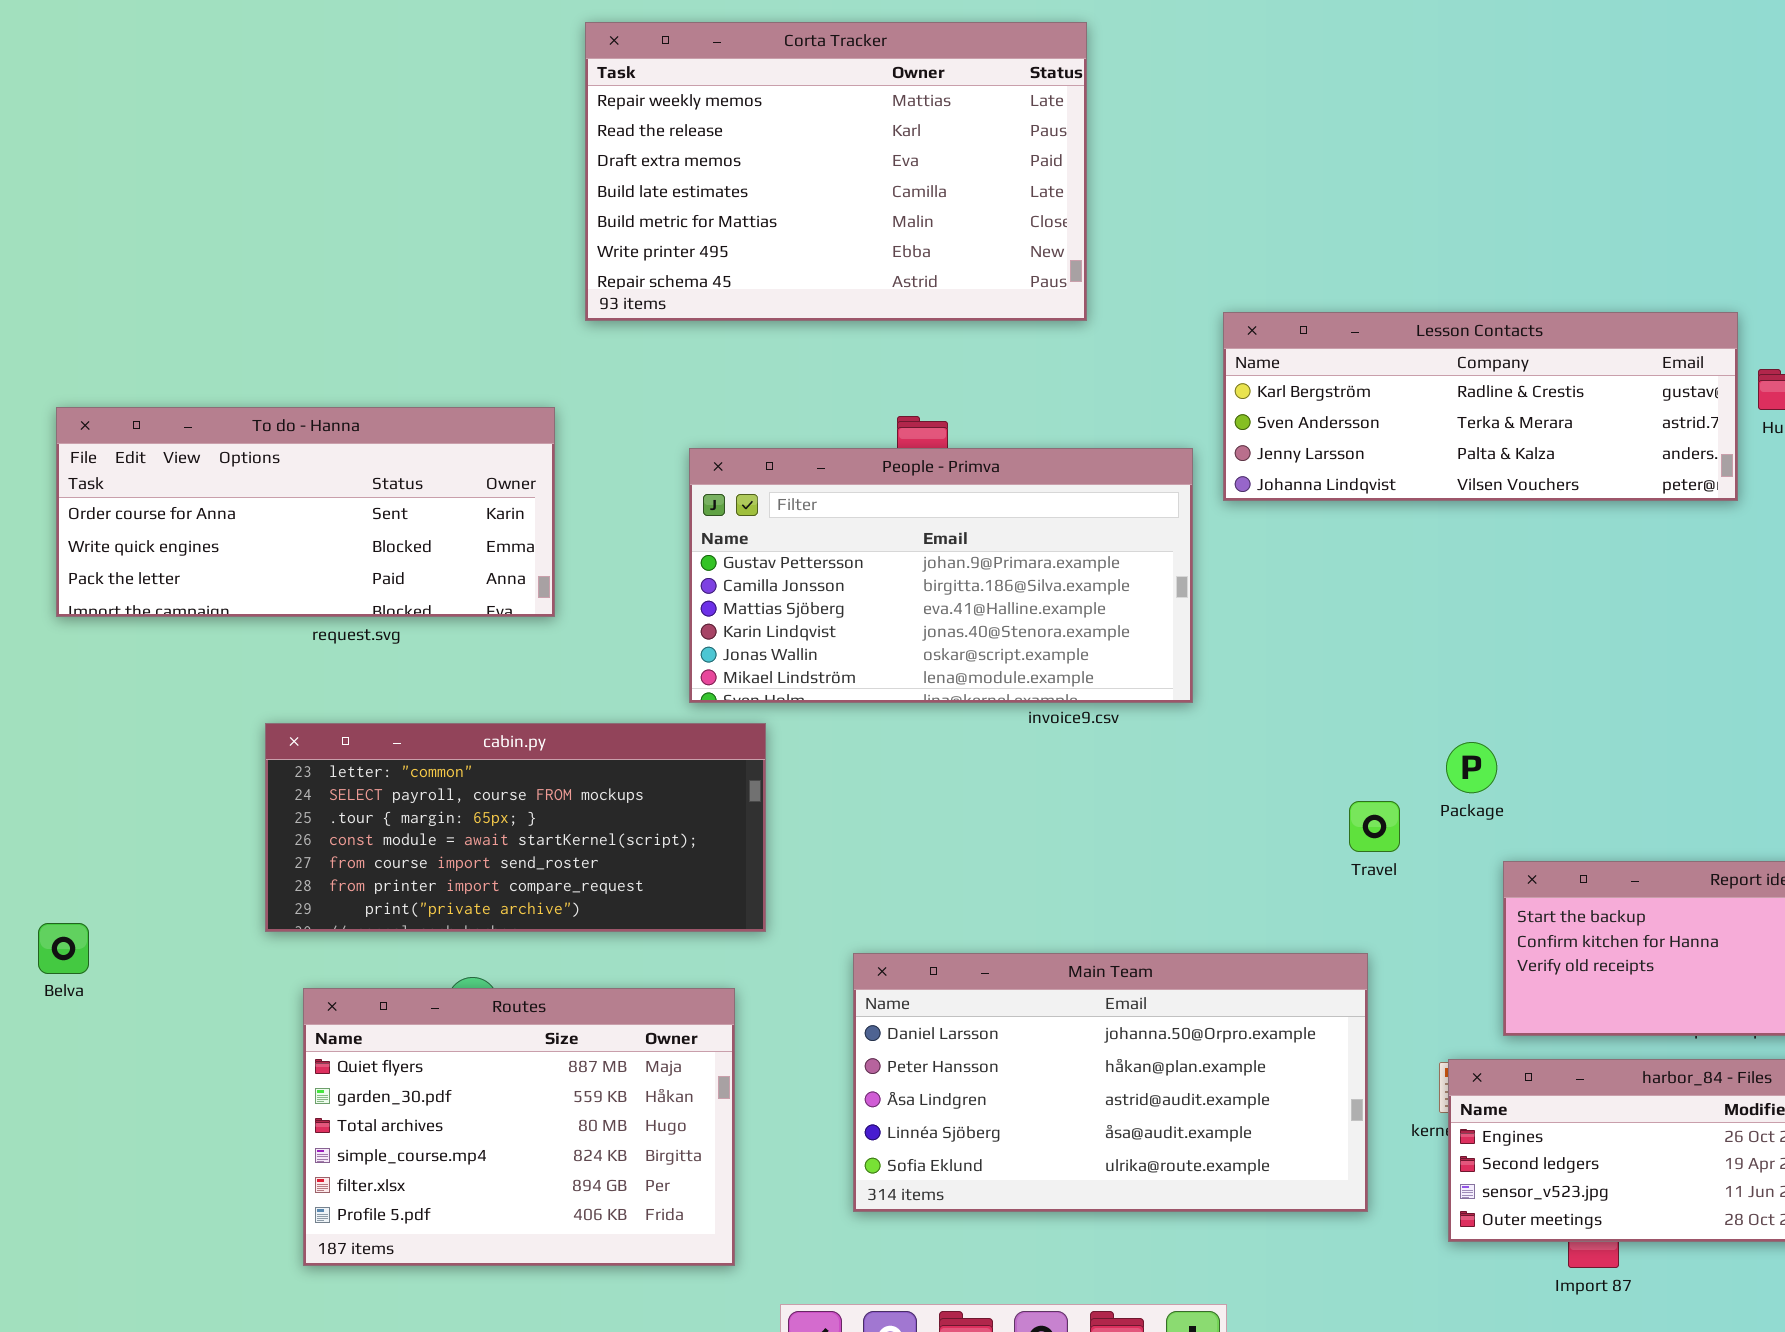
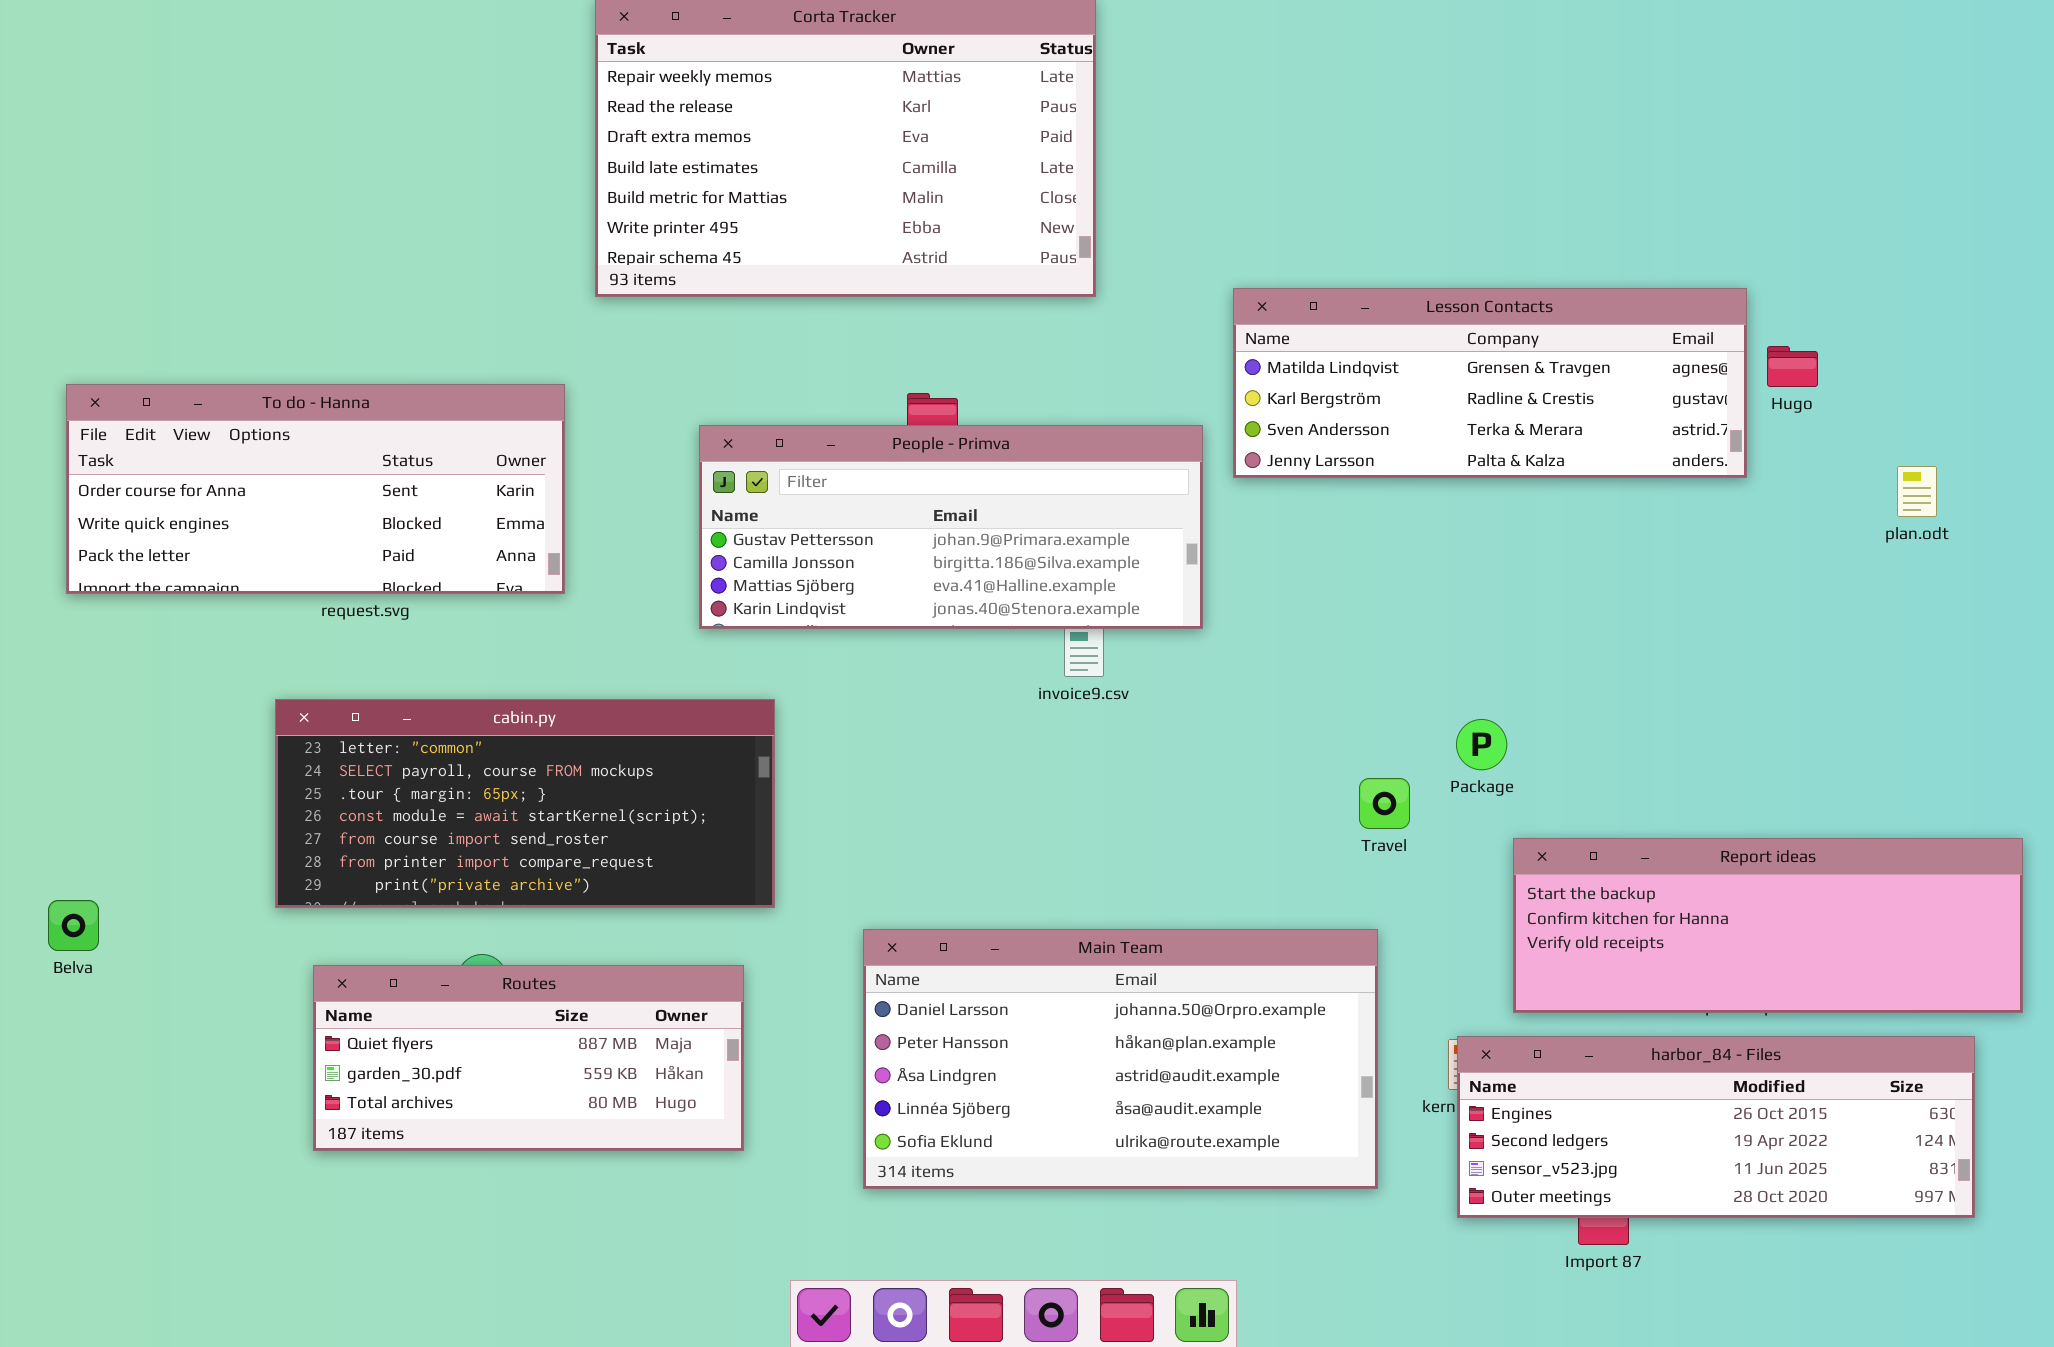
Lesson Contacts: [1223,312,1738,501] -> [1233,288,1747,478], scrolled up 1 row
People - Primva: [689,448,1193,703] -> [699,425,1203,629], resized
Routes: [303,988,735,1266] -> [313,965,744,1151], resized

